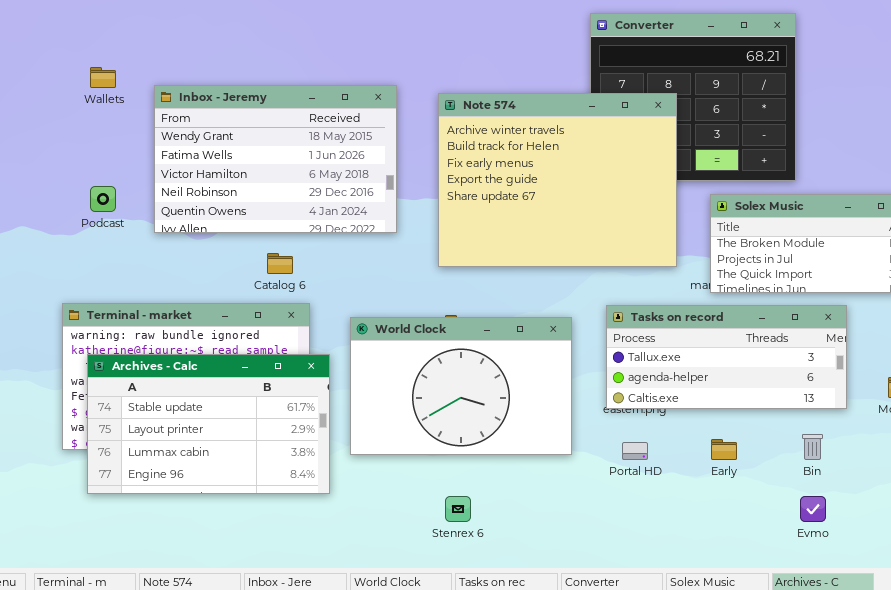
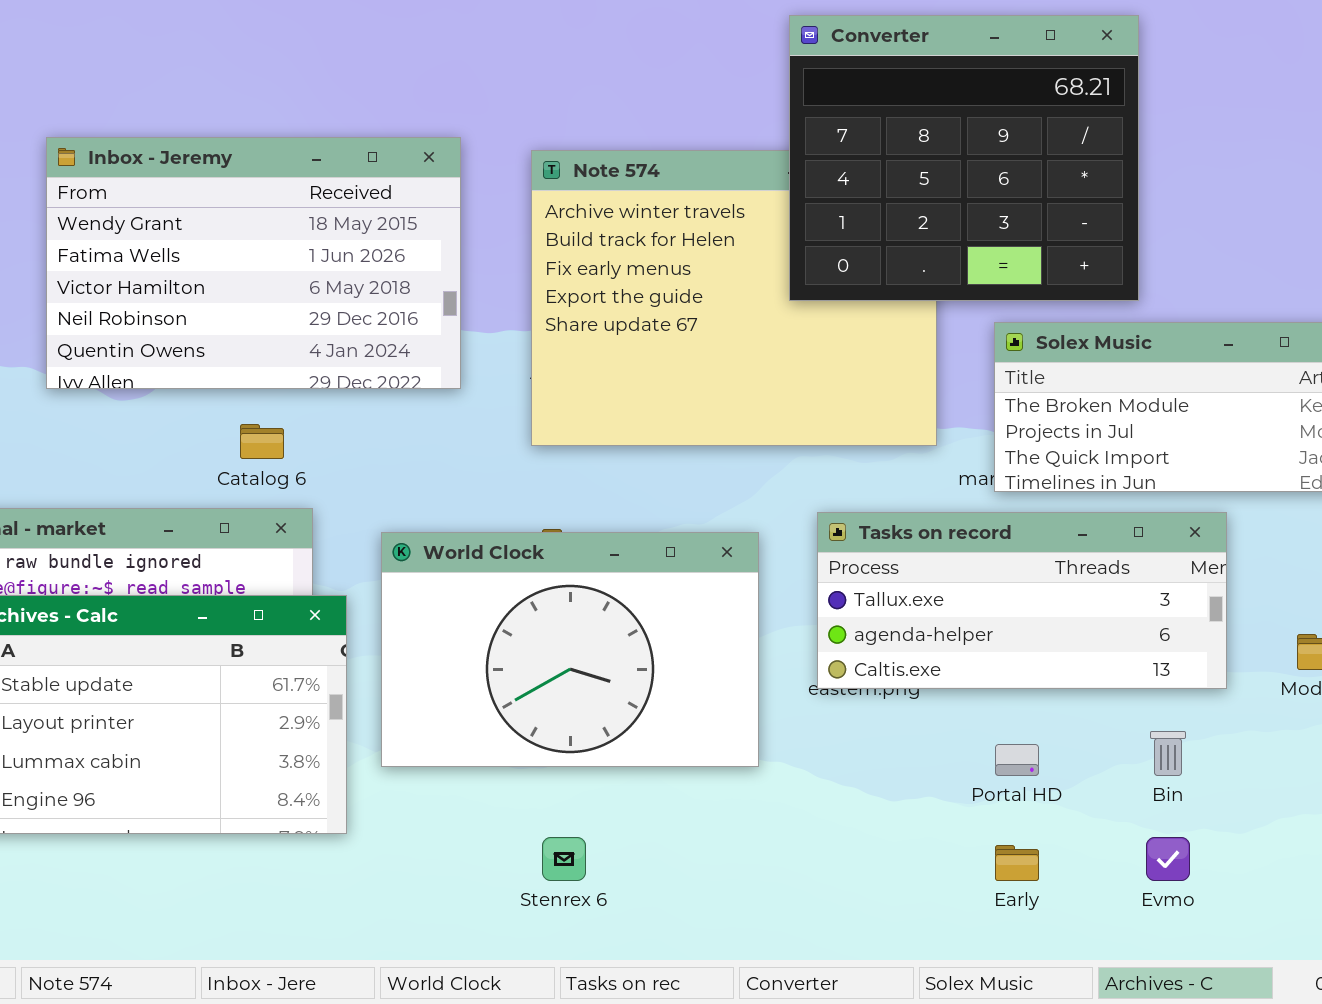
Converter: [590,13,796,181] -> [789,15,1139,301], raised
Early: [711,439,737,460] -> [995,845,1039,881], moved
Portal HD: [622,442,648,460] -> [995,744,1039,776], moved

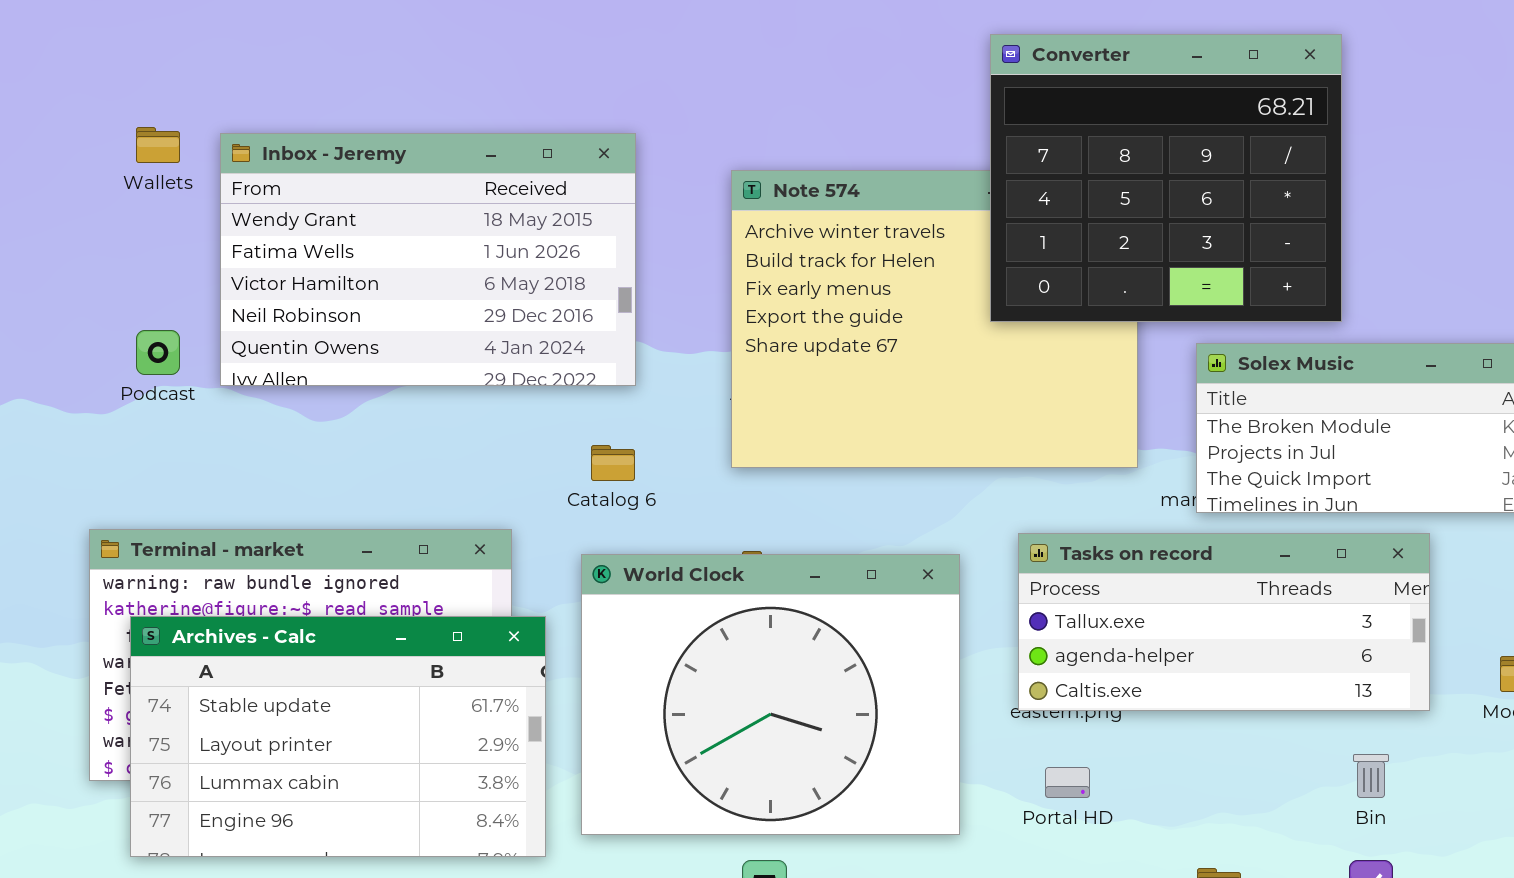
Inbox - Jeremy: [46,137,461,389] -> [220,133,636,386], moved
Catalog 6: [240,424,284,459] -> [591,445,635,481], moved
World Clock: [381,532,759,767] -> [581,554,960,835], resized
Portal HD: [995,744,1039,776] -> [1045,767,1090,798], moved

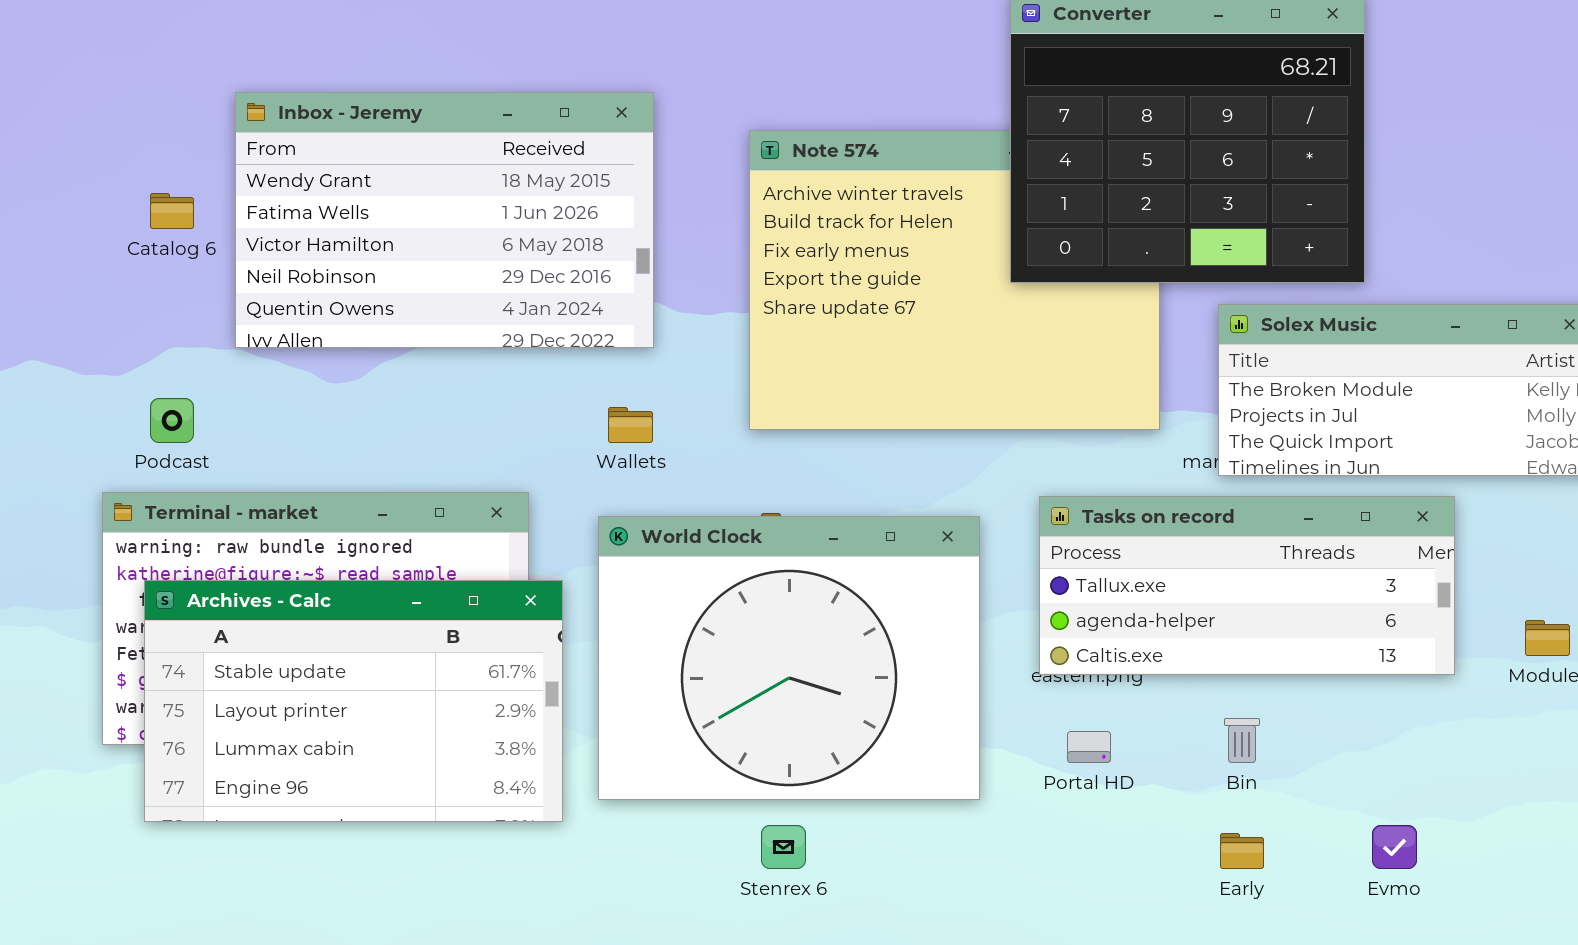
Wallets: [136,127,180,163] -> [608,407,653,443], moved
Podcast: [136,330,180,375] -> [150,398,194,443], moved
Catalog 6: [591,445,635,481] -> [150,193,194,229], moved
Bin: [1353,754,1389,798] -> [1224,718,1260,763], moved

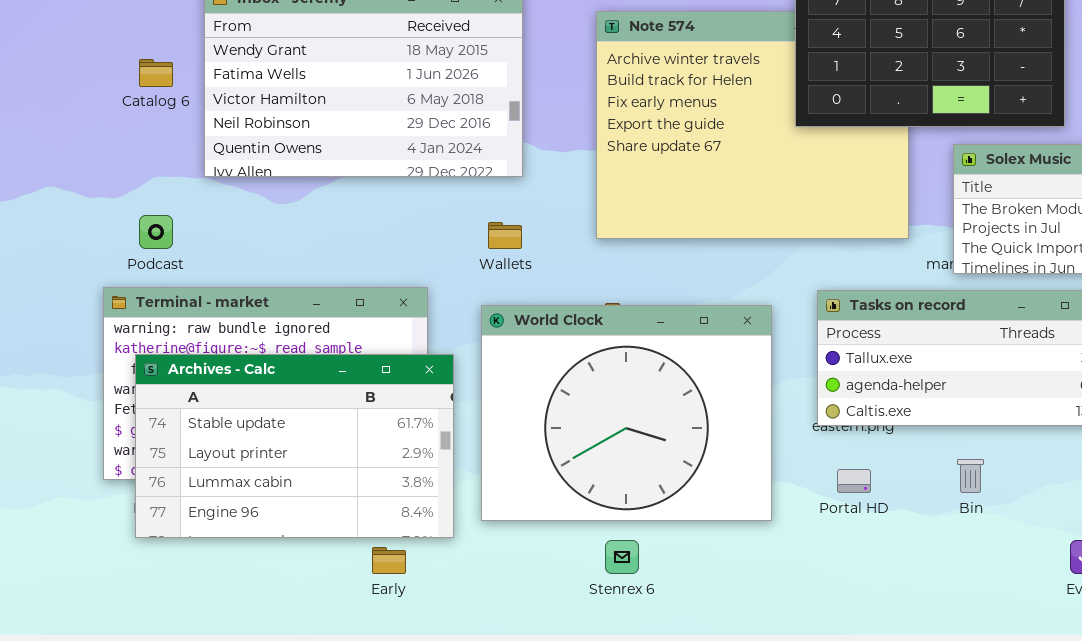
Early: [1220,833,1264,869] -> [372,547,406,574], moved

